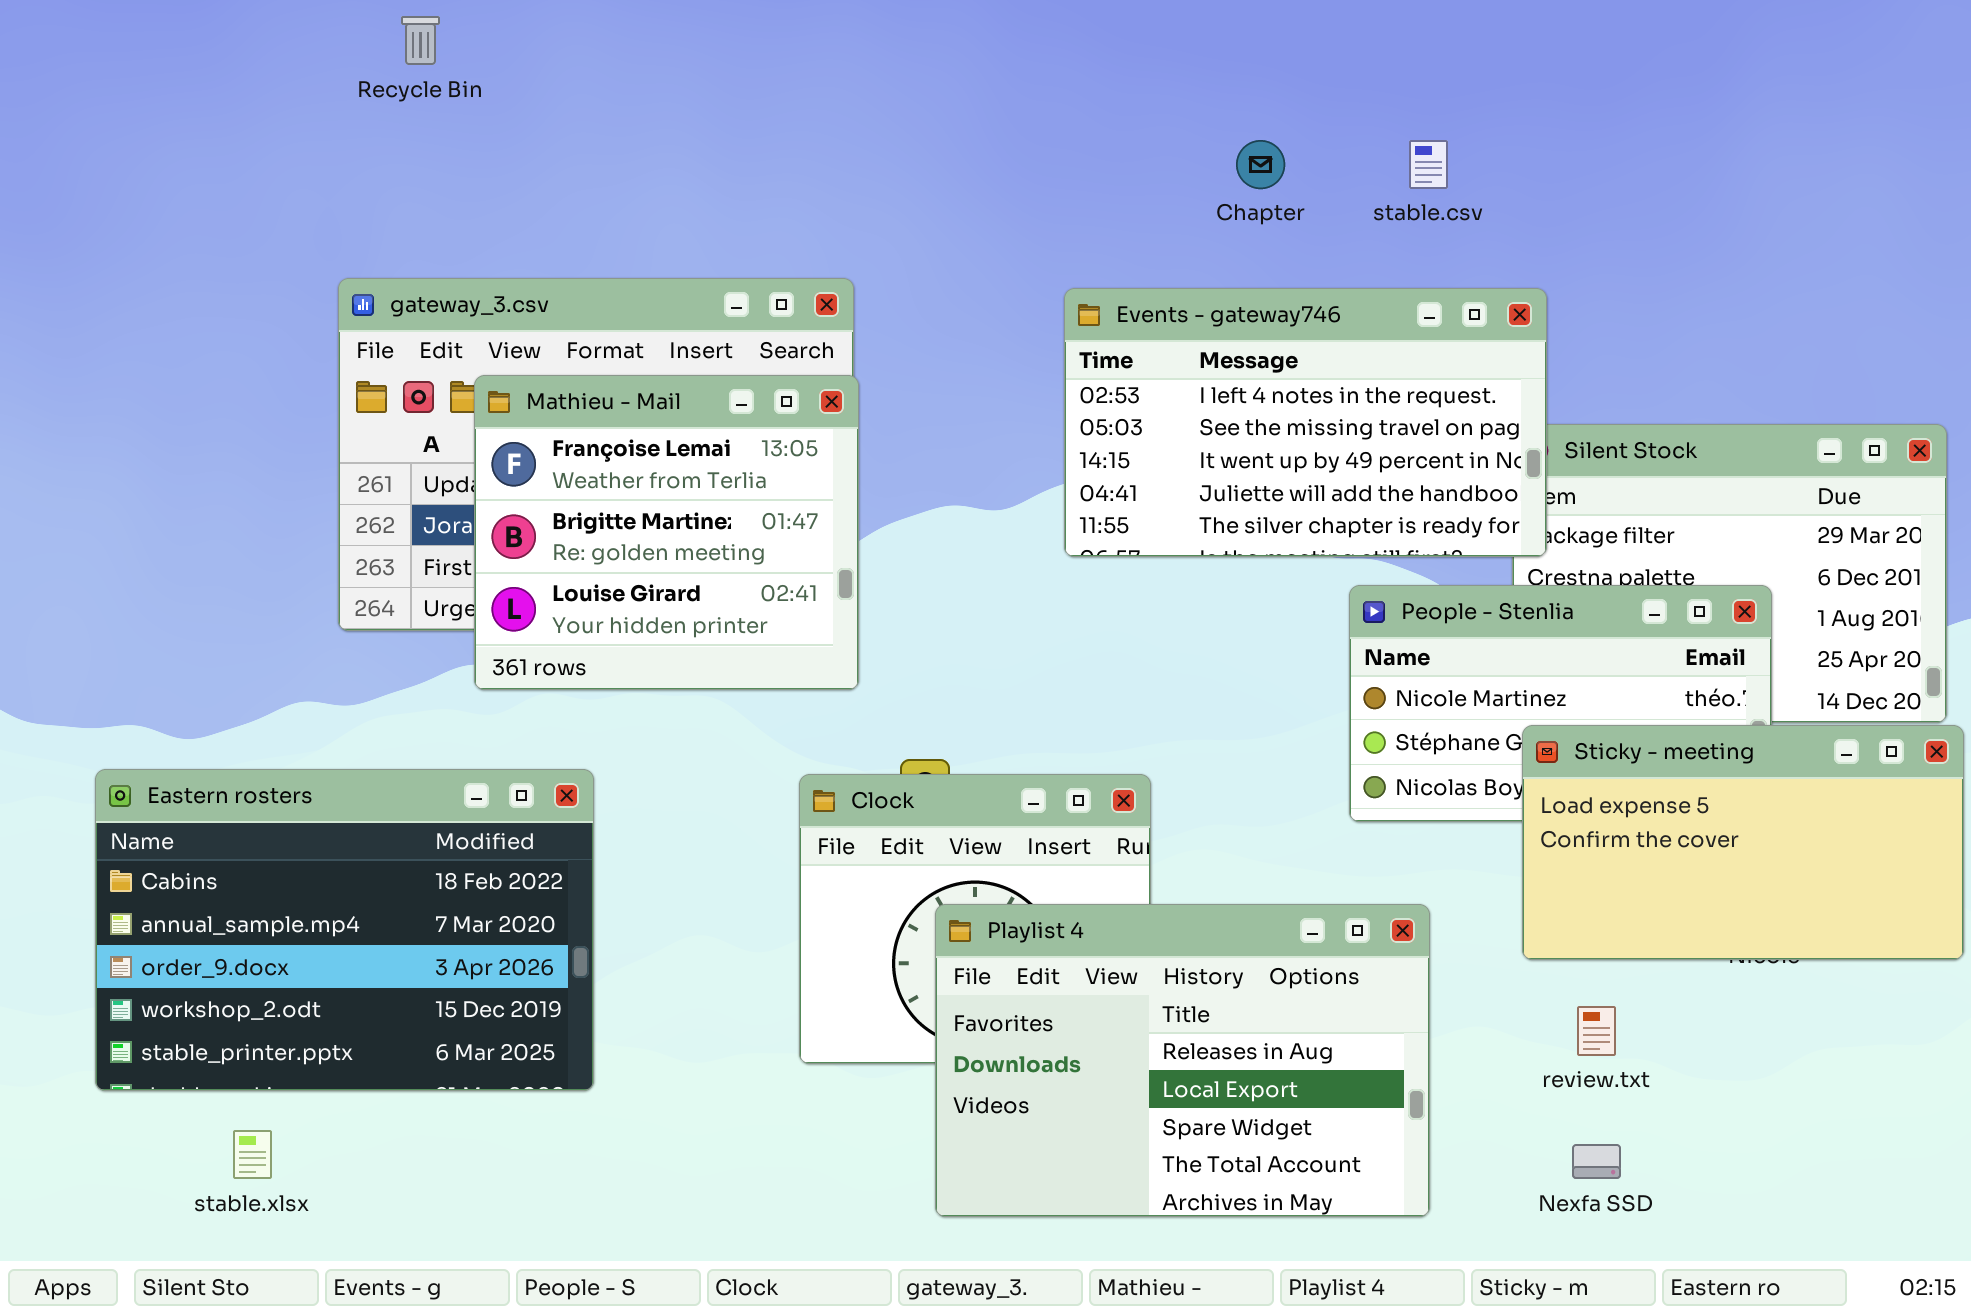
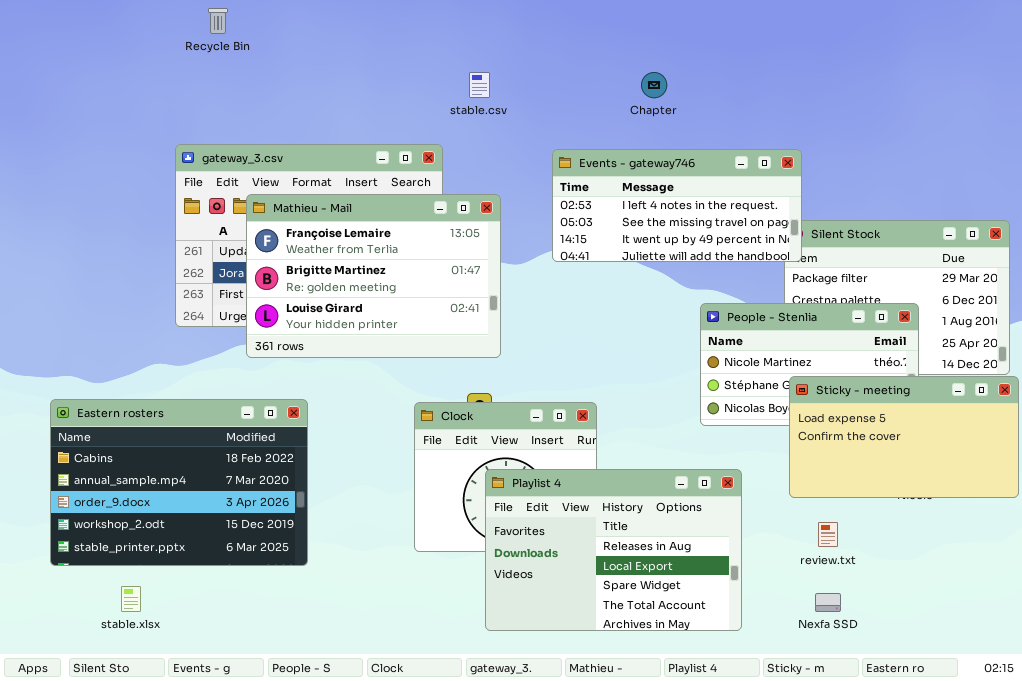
stable.csv: [1409,140,1448,189] -> [469,72,490,98], moved
Events - gateway746: [1064,288,1547,557] -> [552,149,802,262], resized
Mathieu - Mail: [474,375,859,690] -> [246,194,501,358], resized

